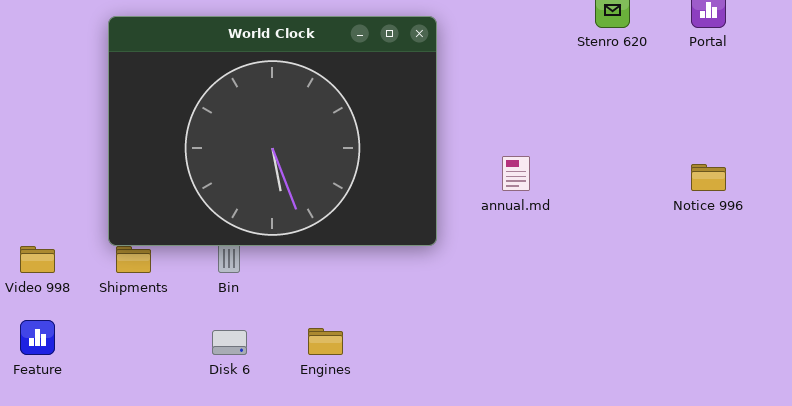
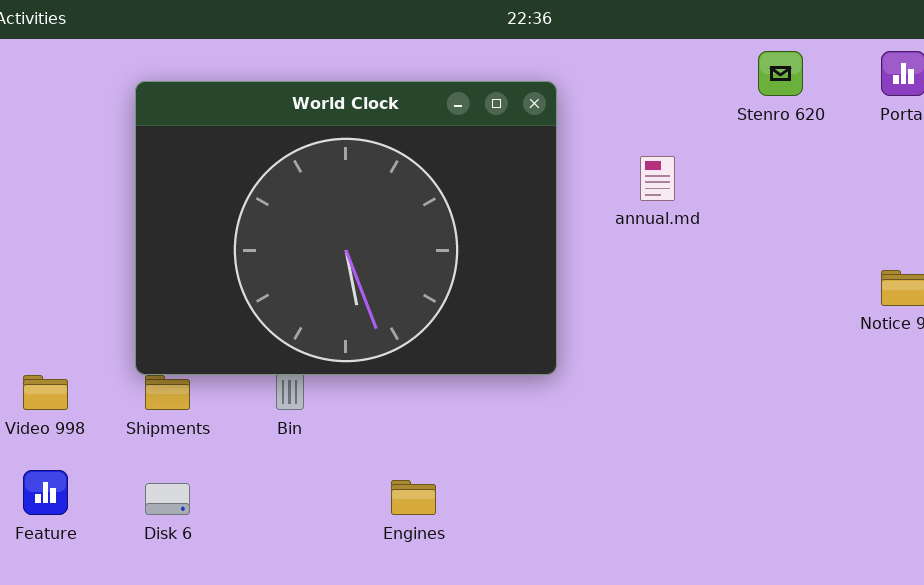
annual.md: [502,156,530,191] -> [640,156,675,201], moved
Disk 6: [212,330,247,355] -> [145,483,190,515], moved

